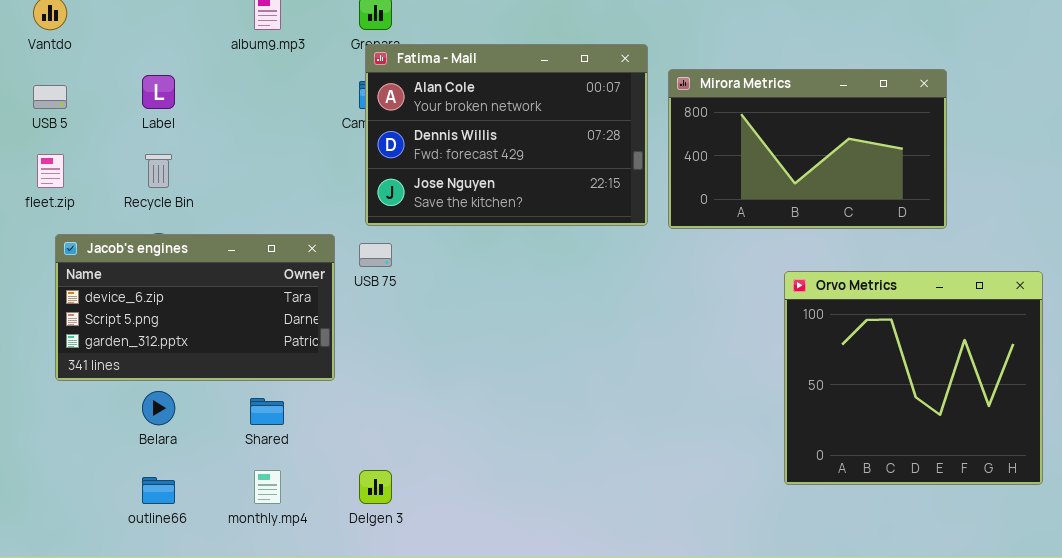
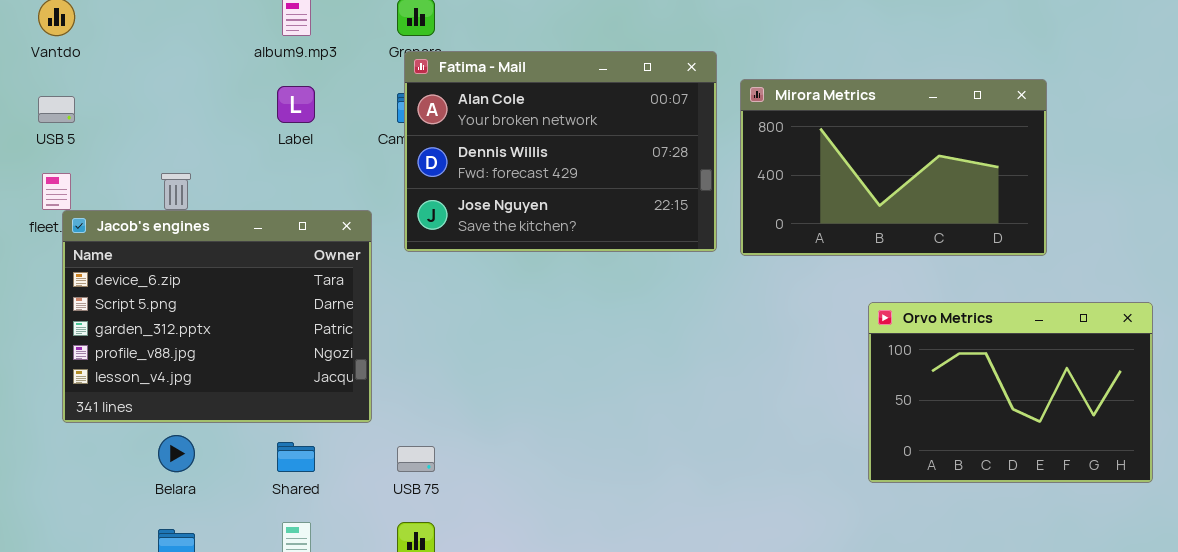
Label: [142,75,175,109] -> [277,86,315,123], moved
Jacob's engines: [55,234,335,381] -> [62,210,372,423], resized
USB 75: [359,243,392,267] -> [397,446,435,472], moved
Orvo Metrics: [784,271,1043,485] -> [868,302,1153,483], resized

